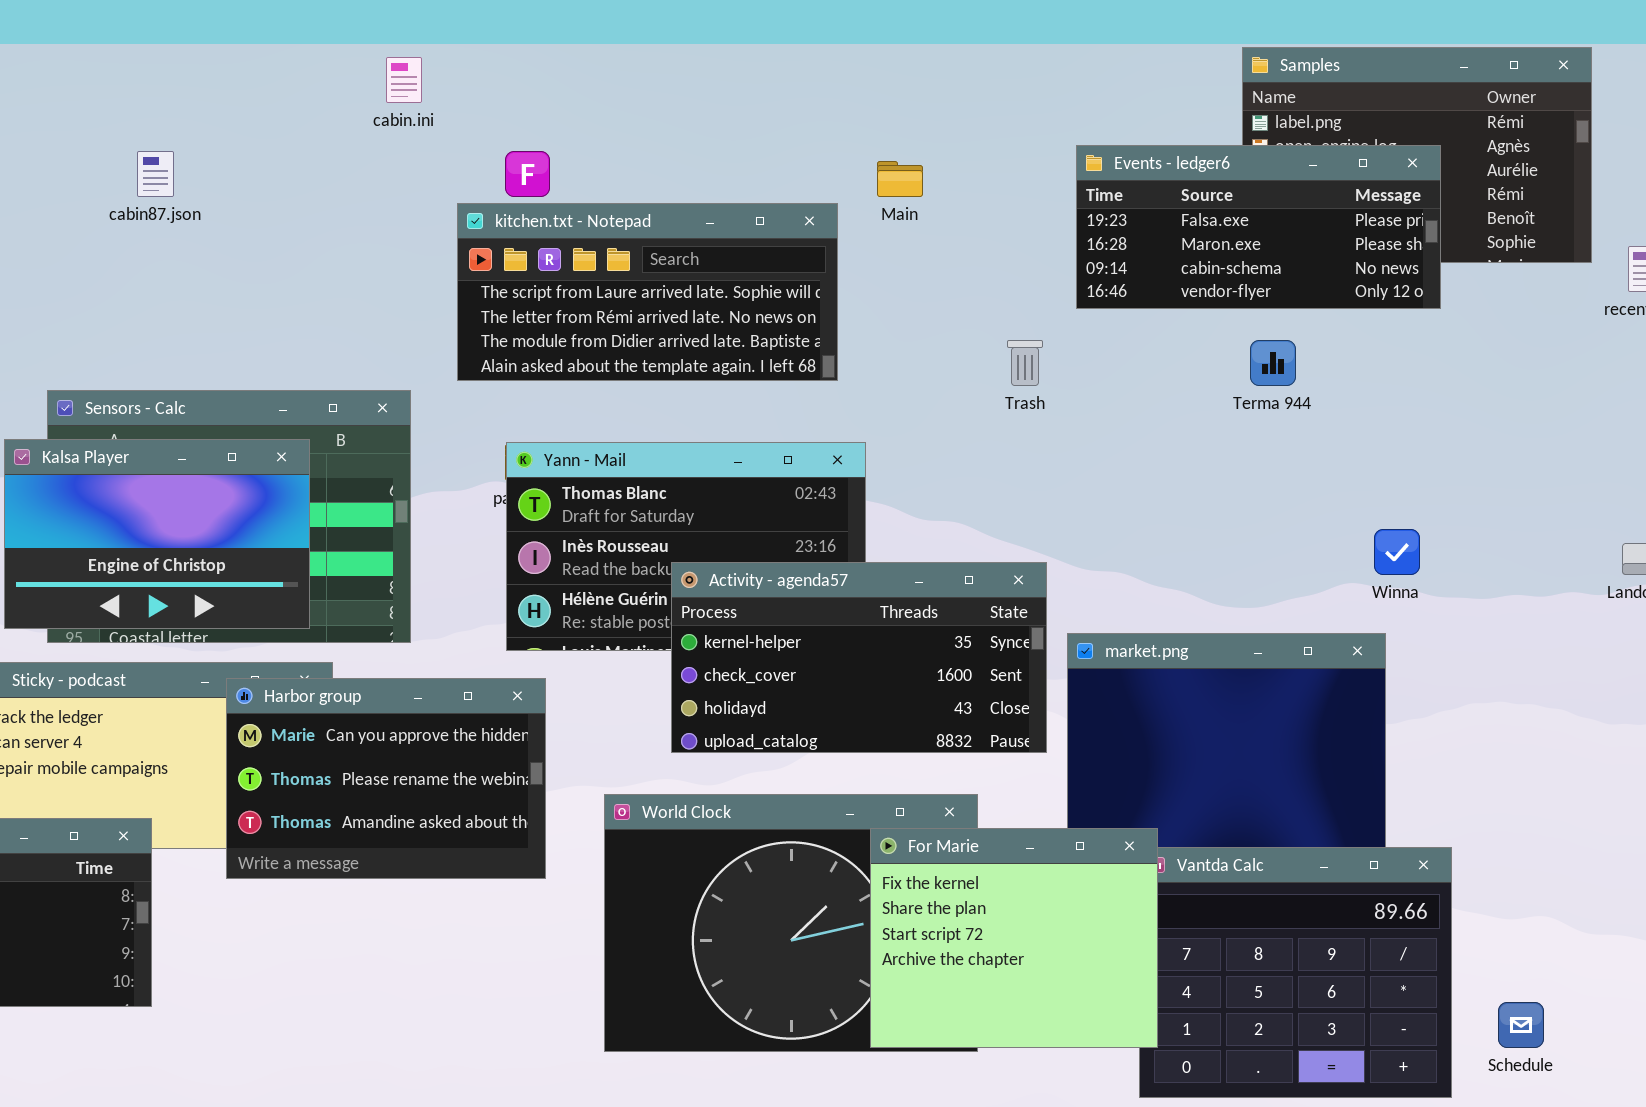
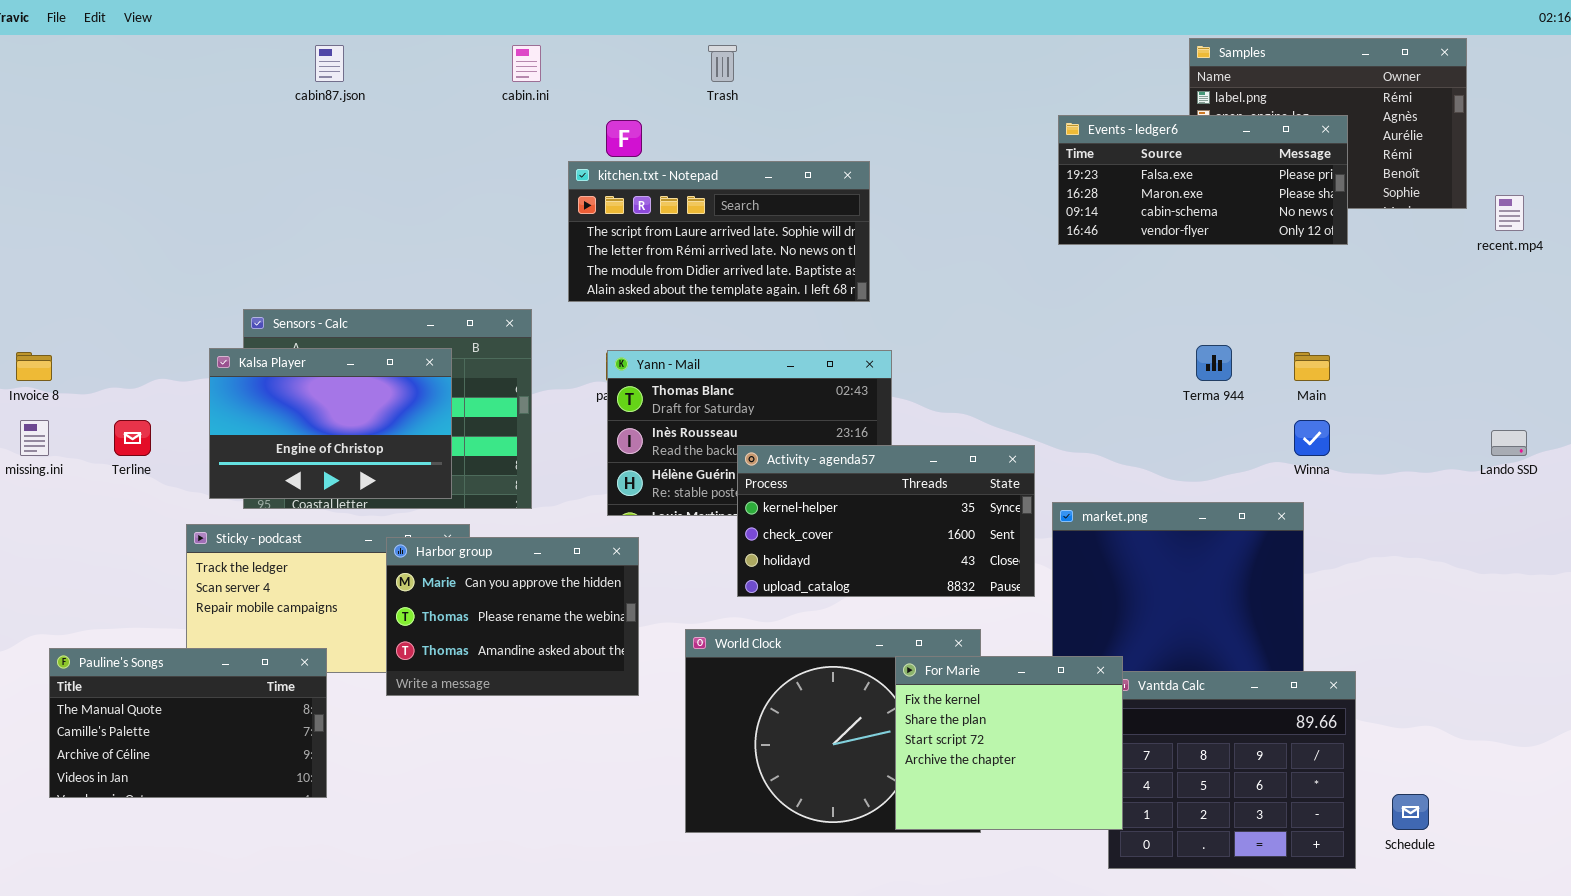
cabin87.json: [137,151,174,197] -> [315,45,344,82], moved
Main: [877,161,923,197] -> [1294,352,1330,381], moved
Trash: [1007,340,1043,386] -> [708,45,737,82], moved
Terma 944: [1250,340,1296,386] -> [1196,345,1232,381], moved

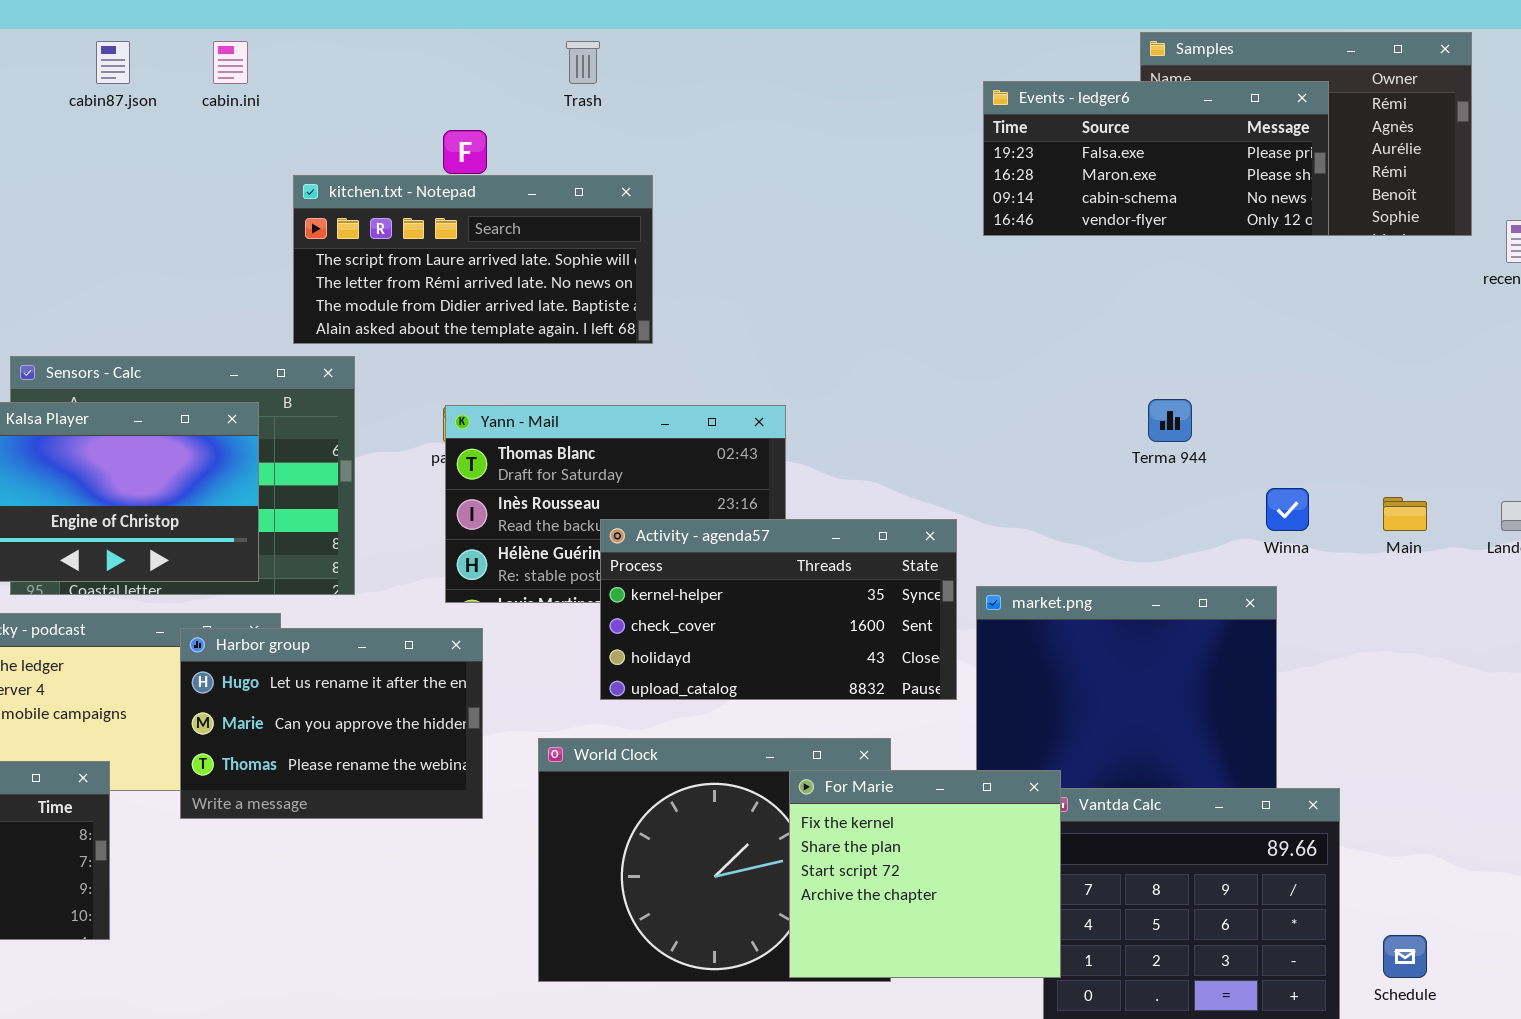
cabin.ini: [512,45,541,82] -> [213,41,248,84], moved
Events - ledger6: [1058,115,1348,245] -> [983,81,1329,236], moved
kitchen.txt - Notepad: [568,161,870,302] -> [293,175,653,344], moved
Main: [1294,352,1330,381] -> [1383,497,1427,531], moved
Harbor group: [386,537,639,696] -> [180,628,483,819], scrolled up 1 row

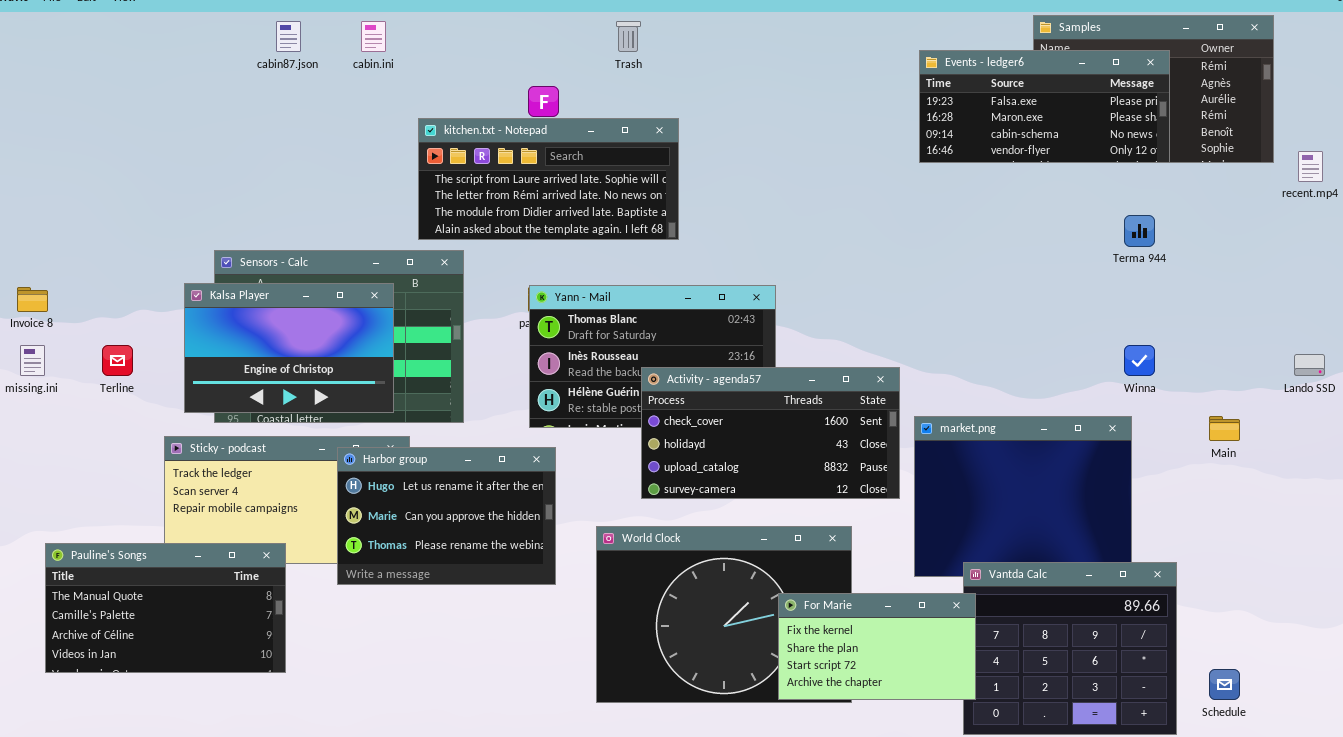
Terma 944: [1148,399,1192,442] -> [1124,215,1155,247], moved
Main: [1383,497,1427,531] -> [1209,416,1240,441], moved
Activity - agenda57: [600,519,957,700] -> [641,367,900,499], scrolled down 1 row
For Marie: [789,770,1061,978] -> [778,593,976,700], resized

